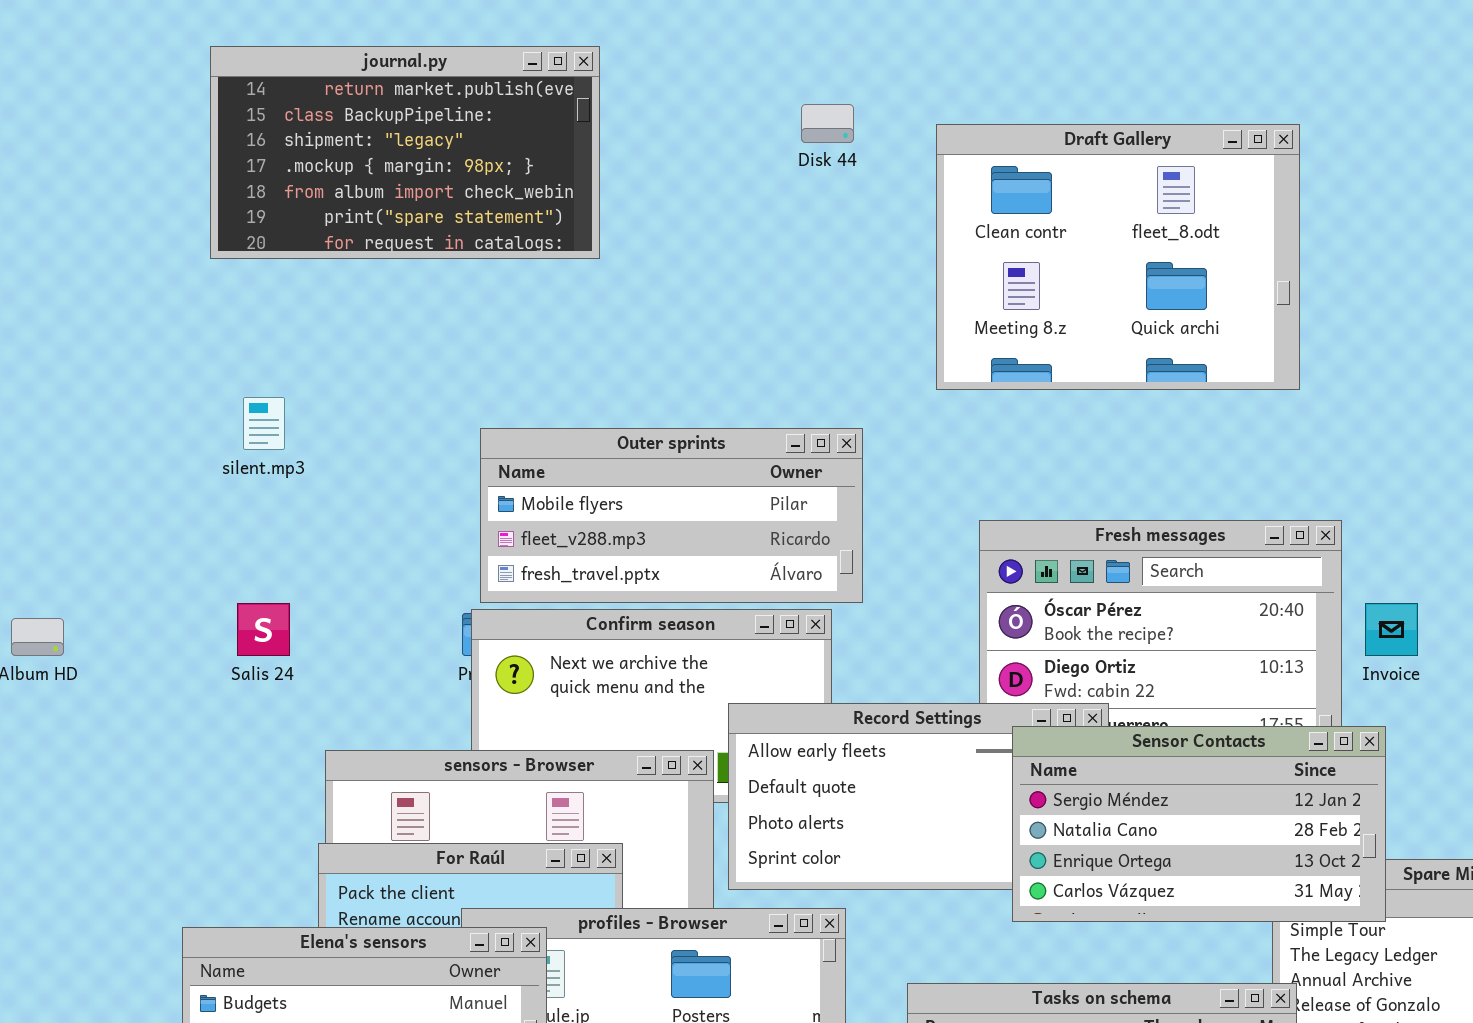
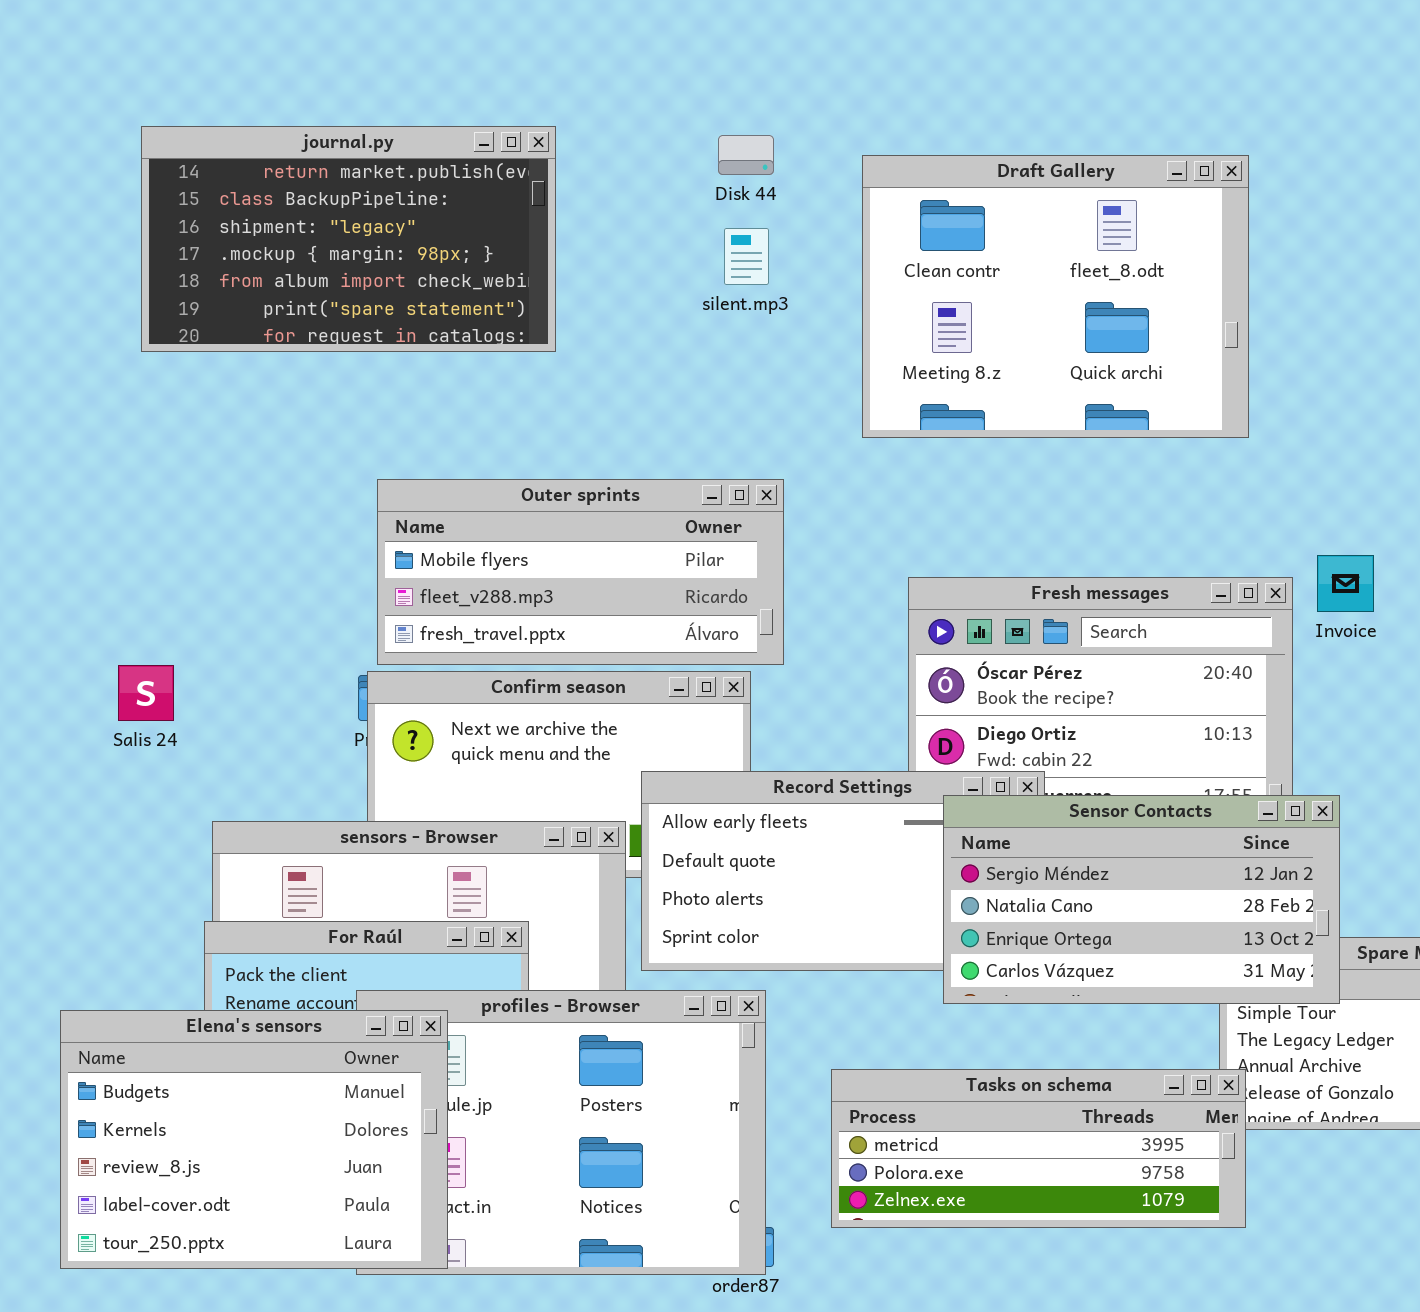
journal.py: [210,46,600,259] -> [141,126,556,352], moved
silent.mp3: [243,397,285,450] -> [724,228,769,285], moved
Invoice: [1365,603,1418,656] -> [1317,555,1374,612], moved

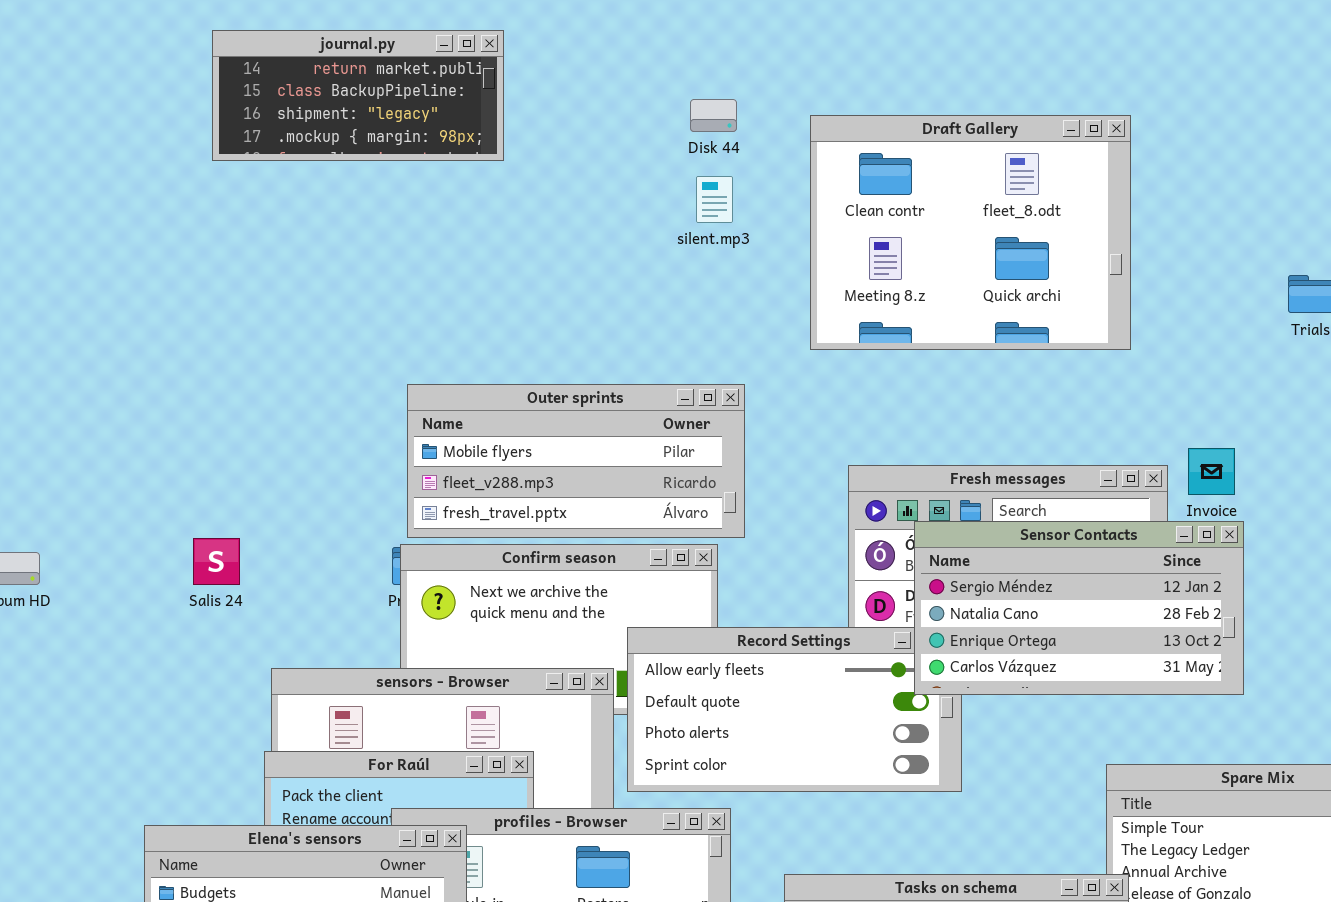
journal.py: [141,126,556,352] -> [212,30,504,161], moved, resized
Sensor Contacts: [943,795,1340,1004] -> [914,521,1244,695], moved

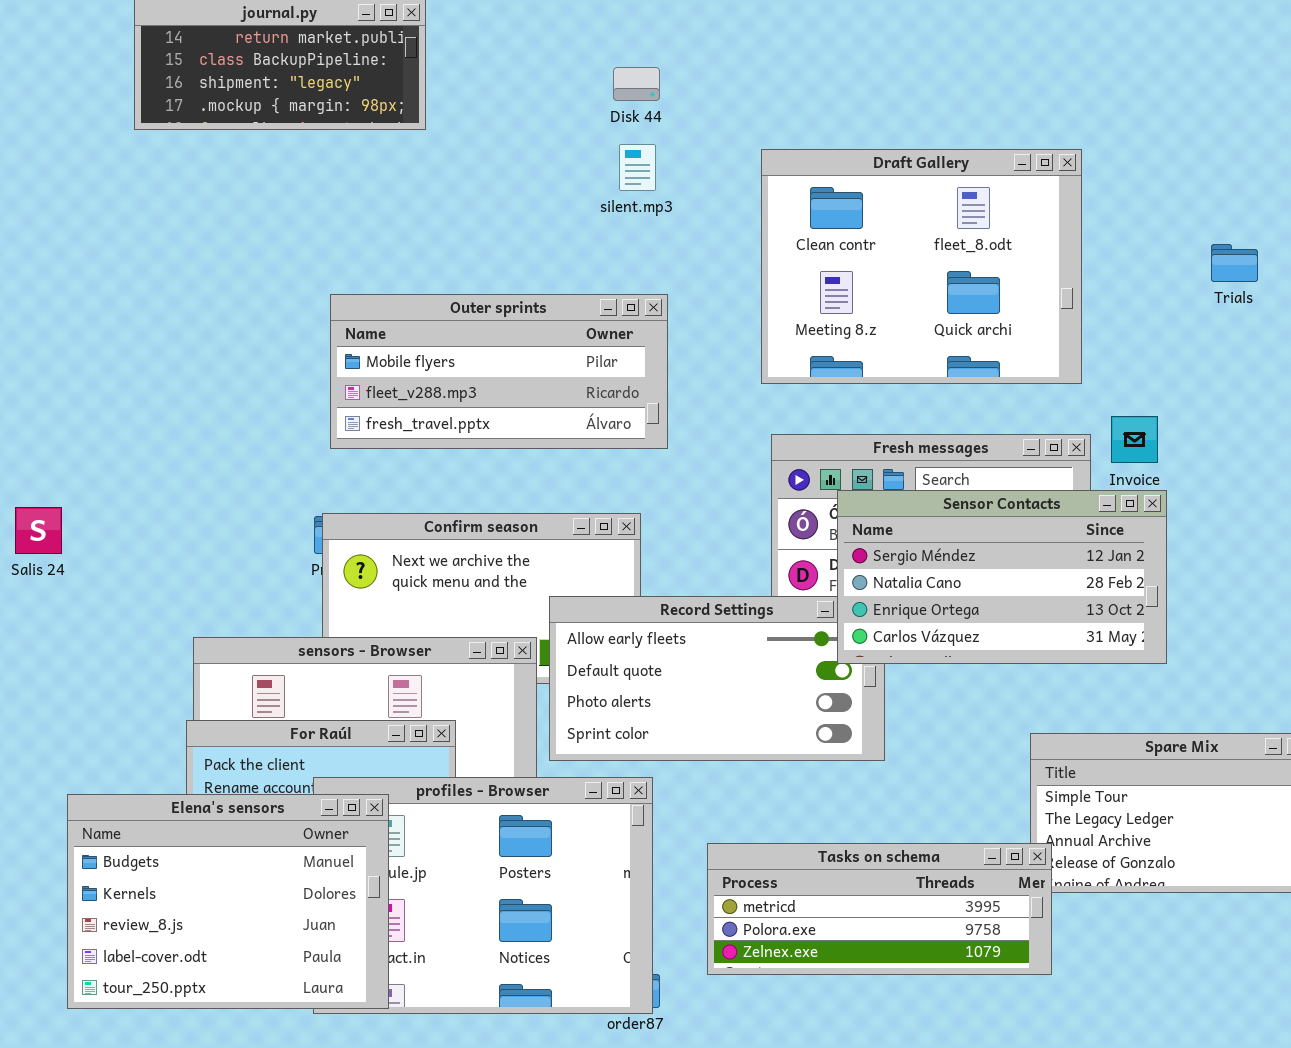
Draft Gallery: [810,115,1131,350] -> [761,149,1082,384], moved
Outer sprints: [407,384,745,538] -> [330,294,668,449], moved
Salis 24: [193,538,240,585] -> [15,507,62,554], moved

